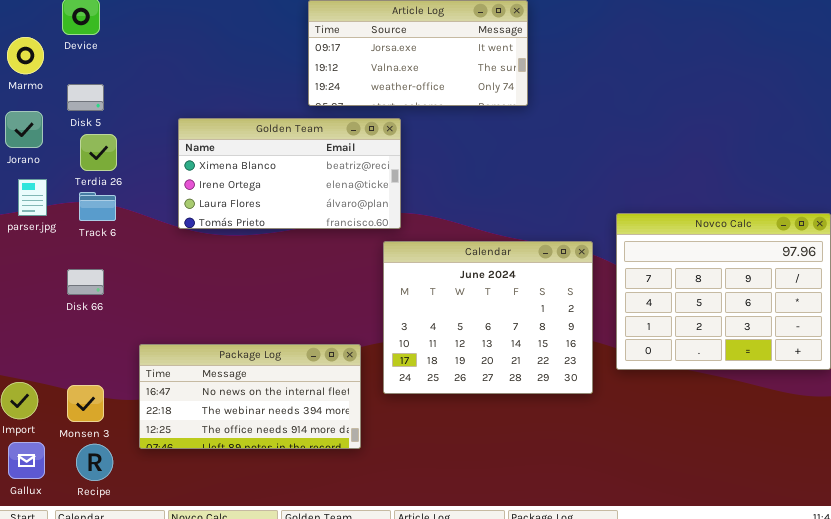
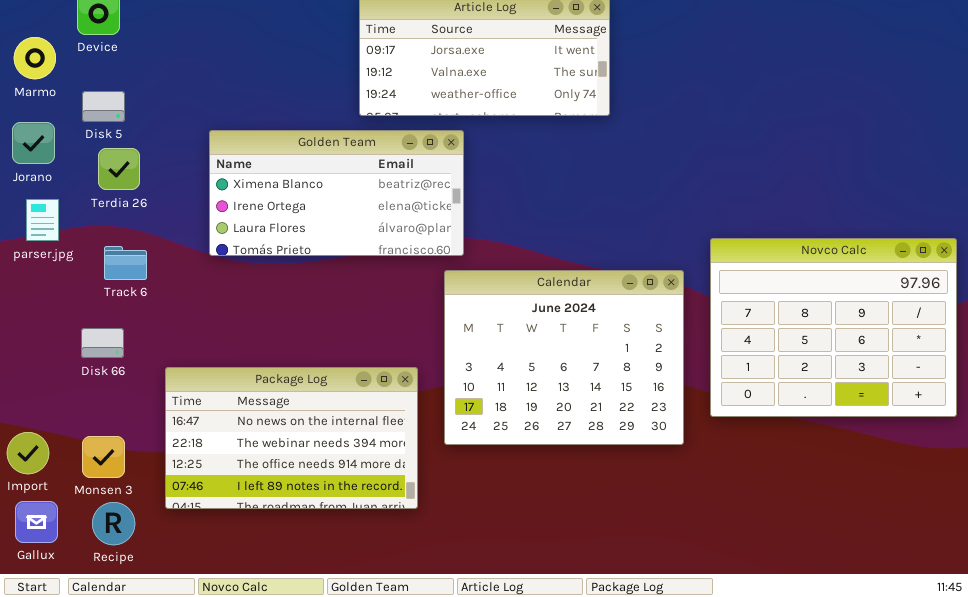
Track 6: [79,192,116,221] -> [104,246,147,280], moved
Disk 66: [67,269,104,295] -> [81,328,124,358], moved
Package Log: [139,344,361,449] -> [165,367,418,509], resized

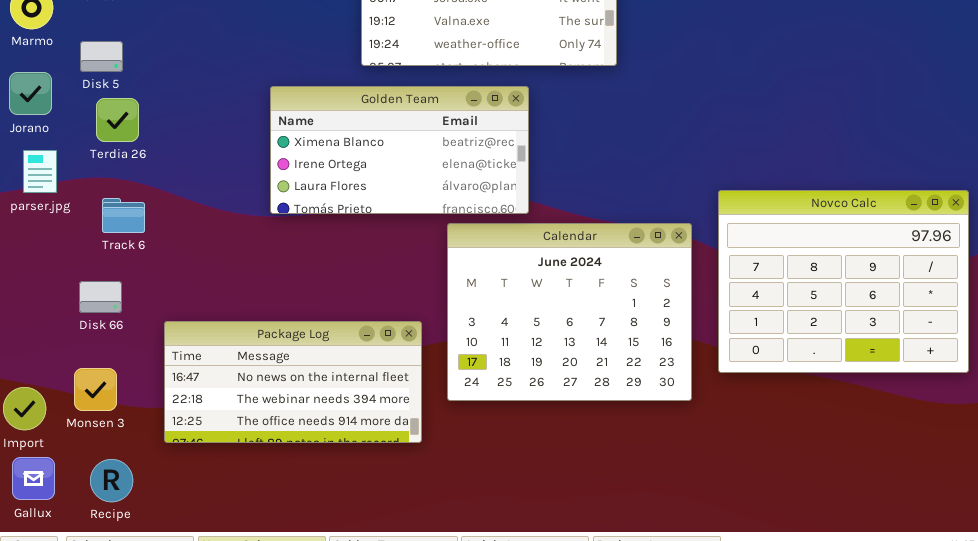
Golden Team: [209,130,464,256] -> [270,86,529,214], moved
Package Log: [165,367,418,509] -> [164,321,422,443], resized
Monsen 3: [82,436,125,478] -> [74,368,117,411], moved

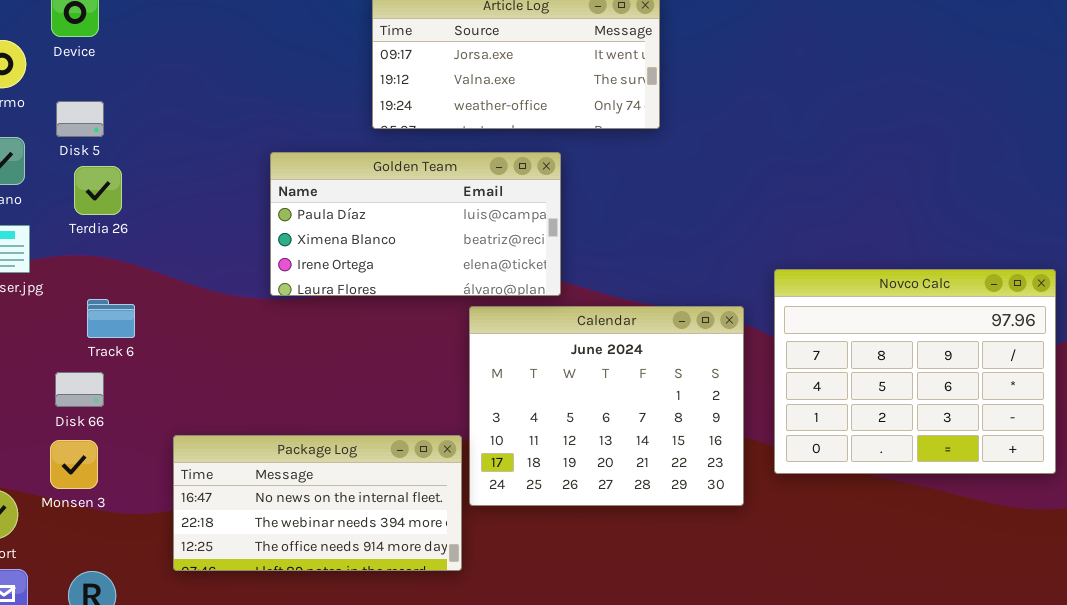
Golden Team: [270,86,529,214] -> [270,152,561,296], scrolled up 1 row
Track 6: [102,198,145,233] -> [87,299,135,338], moved
Package Log: [164,321,422,443] -> [173,435,462,571], moved
Monsen 3: [74,368,117,411] -> [50,440,98,489], moved

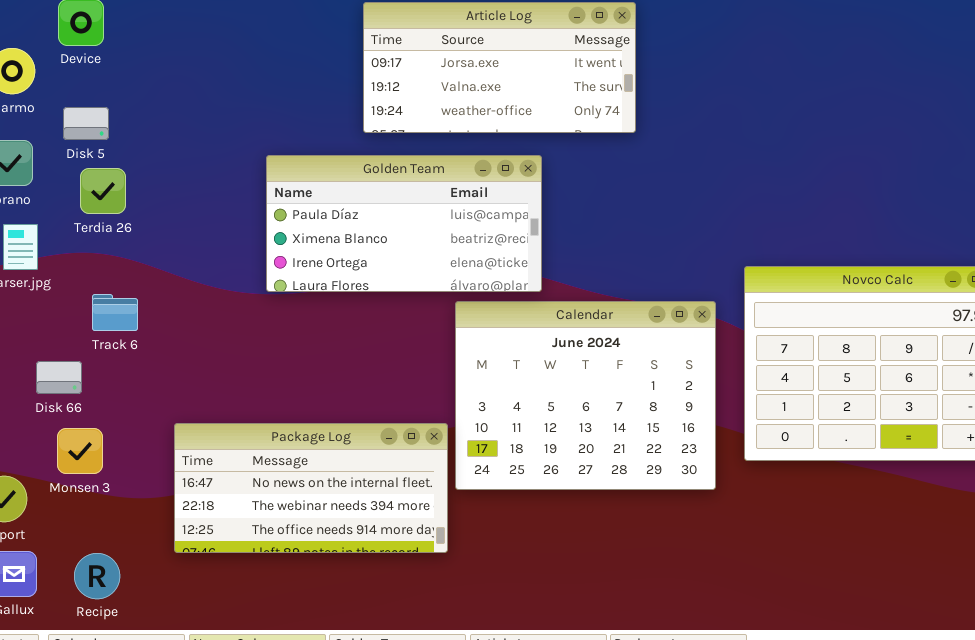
Disk 66: [55,372,104,407] -> [36,361,82,394], moved

